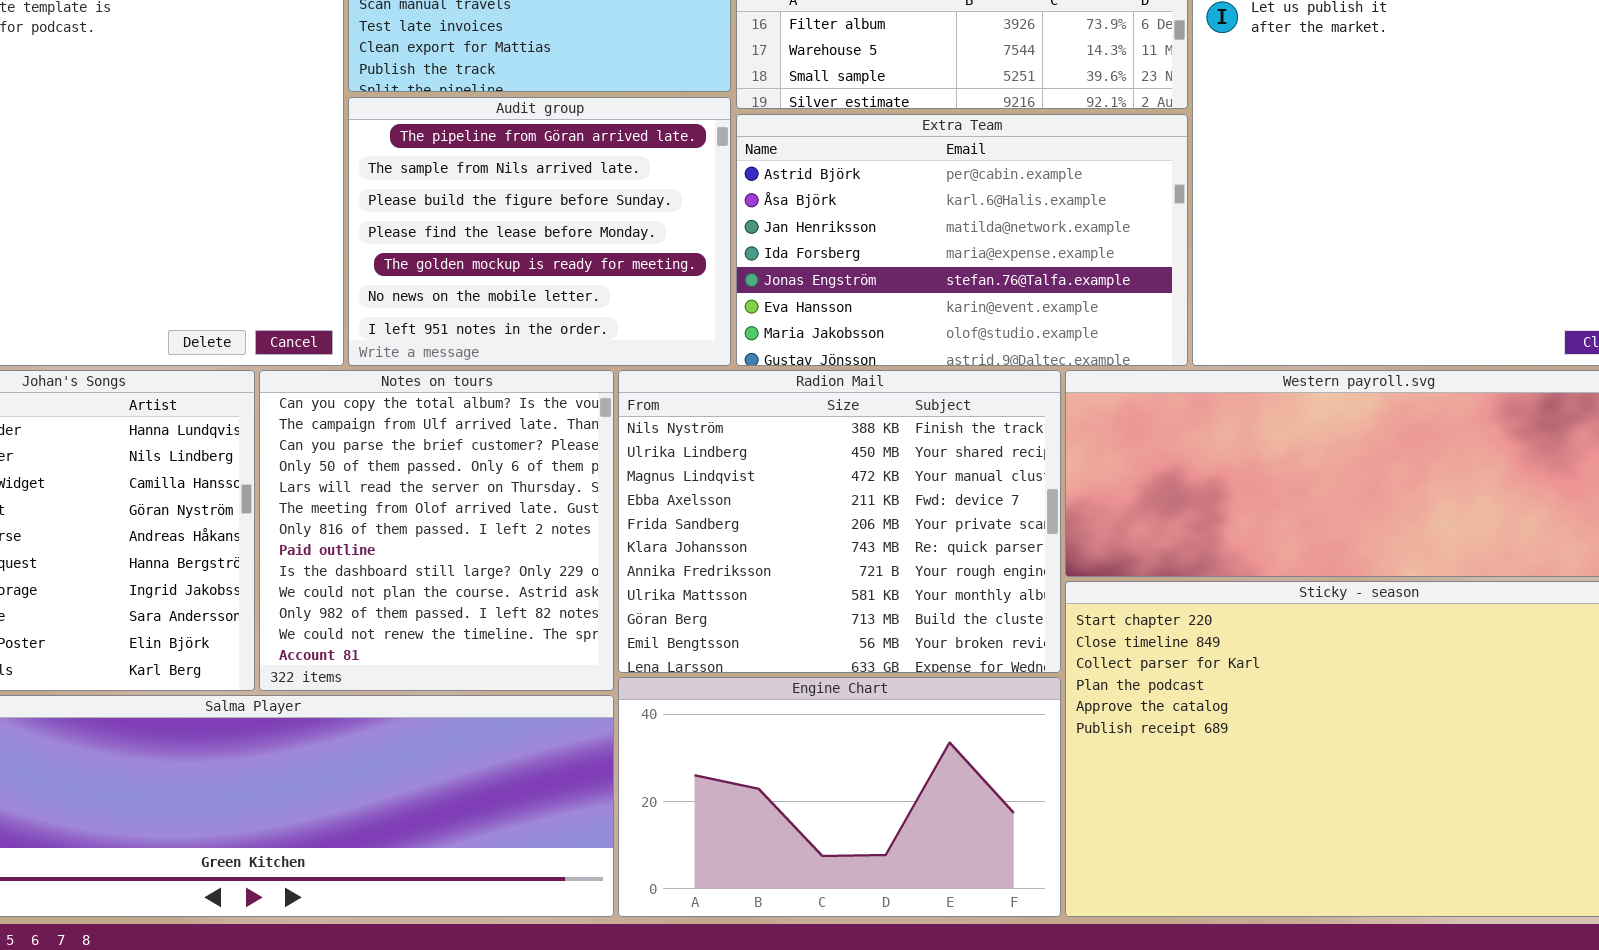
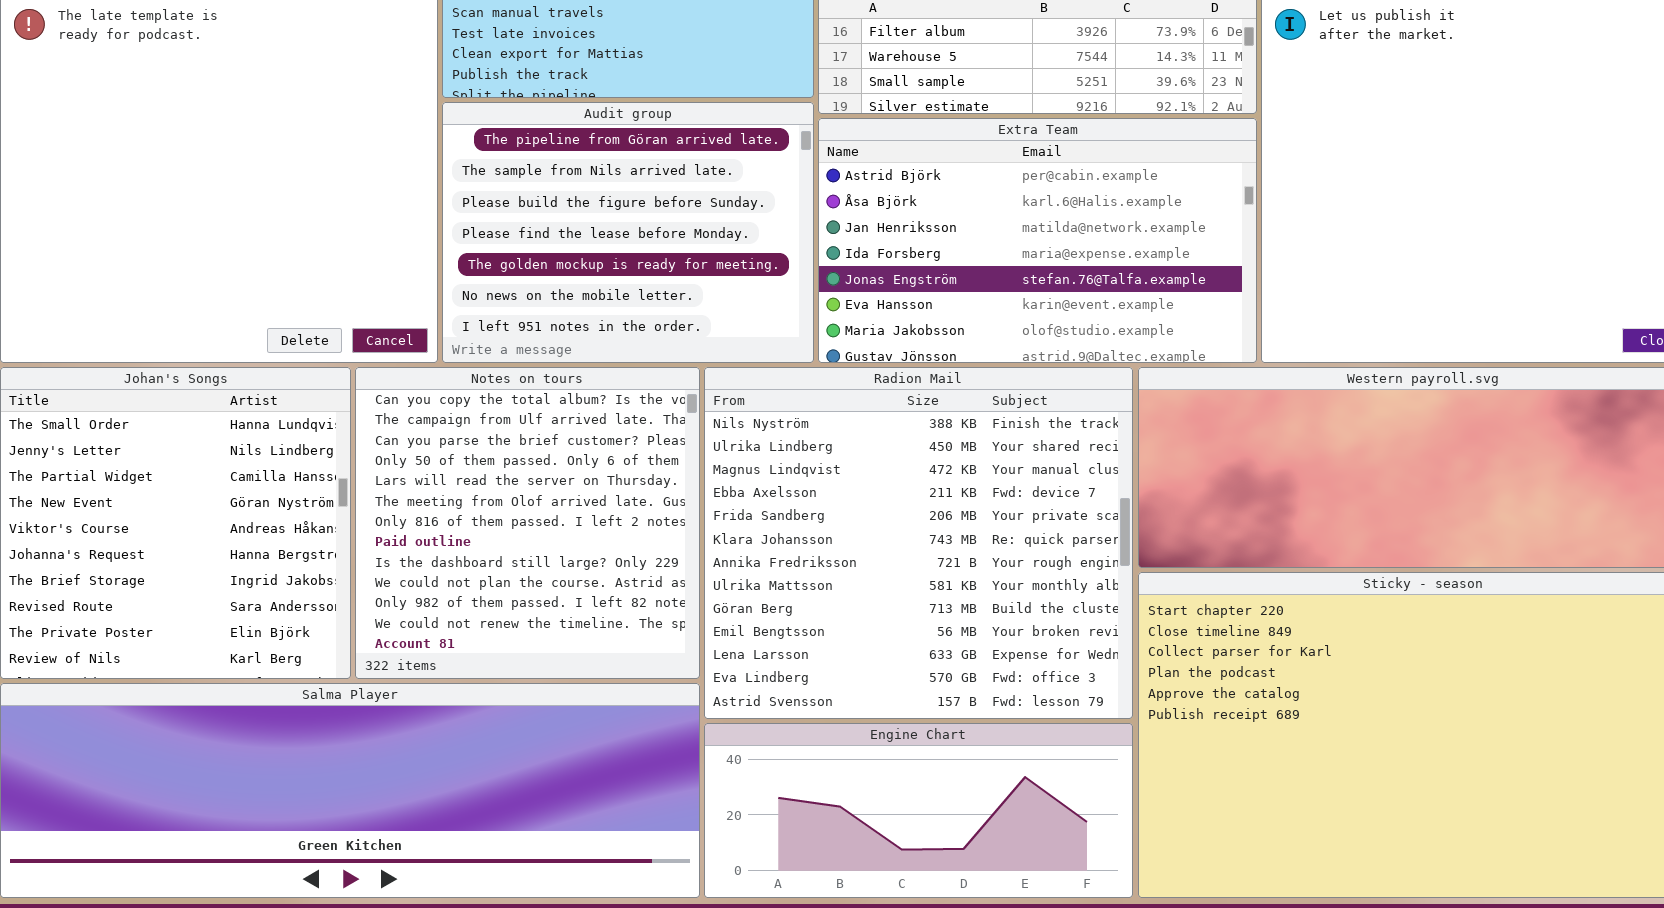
Radion Mail: [618,370,1061,673] -> [704,367,1133,719], resized
Engine Chart: [618,677,1061,917] -> [704,723,1133,898], resized

